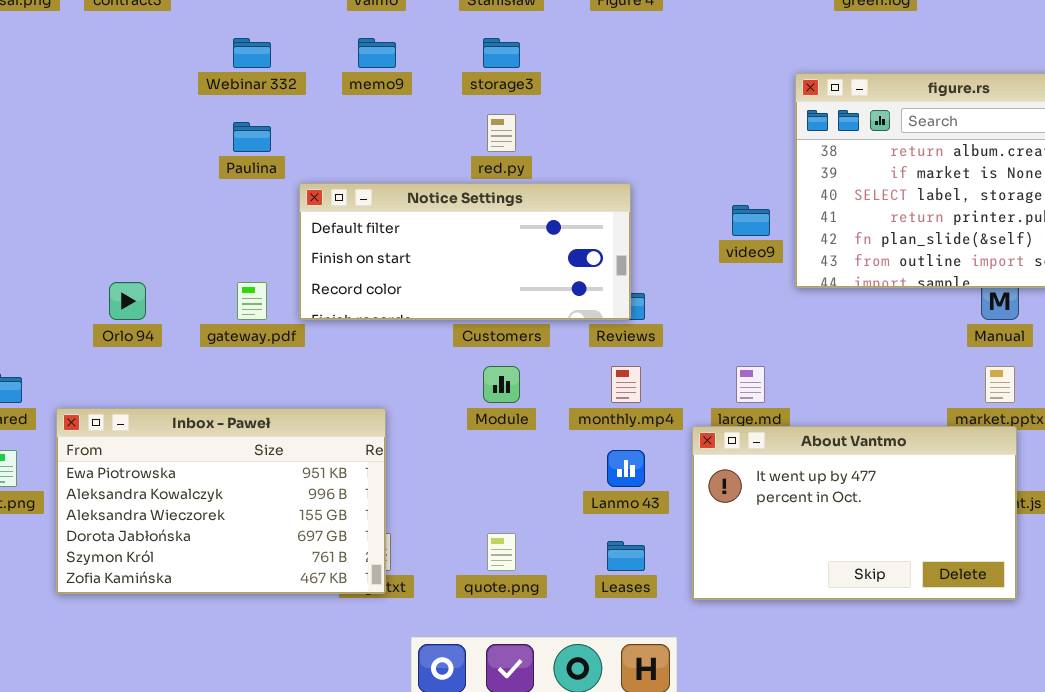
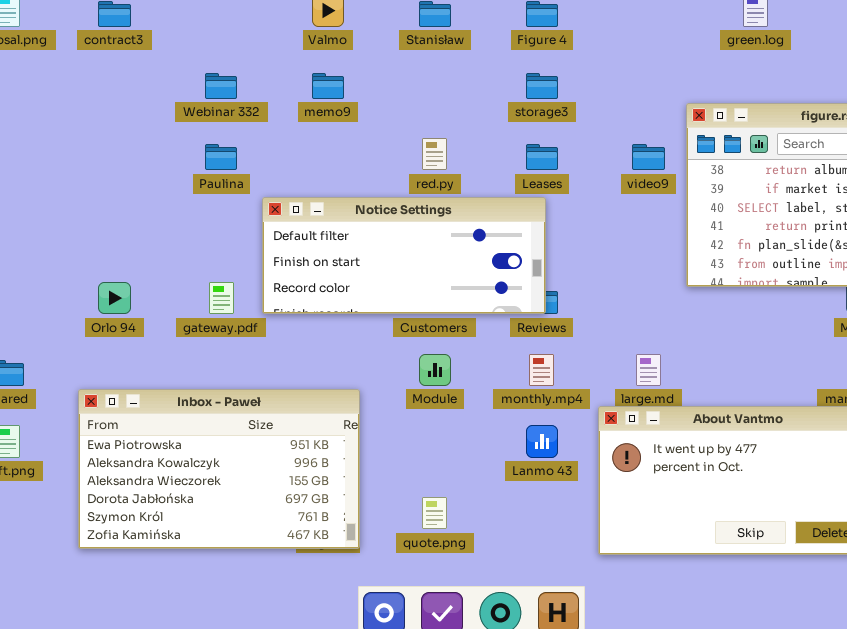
storage3: [483,38,520,68] -> [526,73,558,99], moved
video9: [732,205,770,236] -> [632,144,665,170], moved
Inbox - Paweł: [56,408,386,594] -> [78,389,360,549], moved
Leases: [607,541,645,571] -> [526,144,558,170], moved

